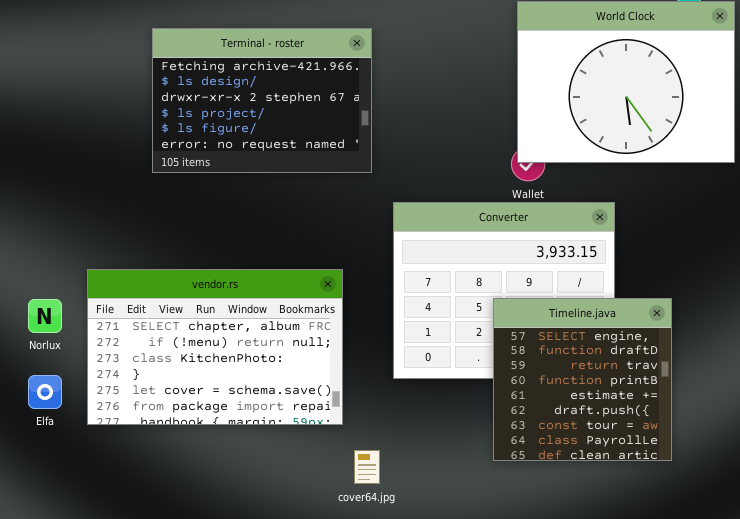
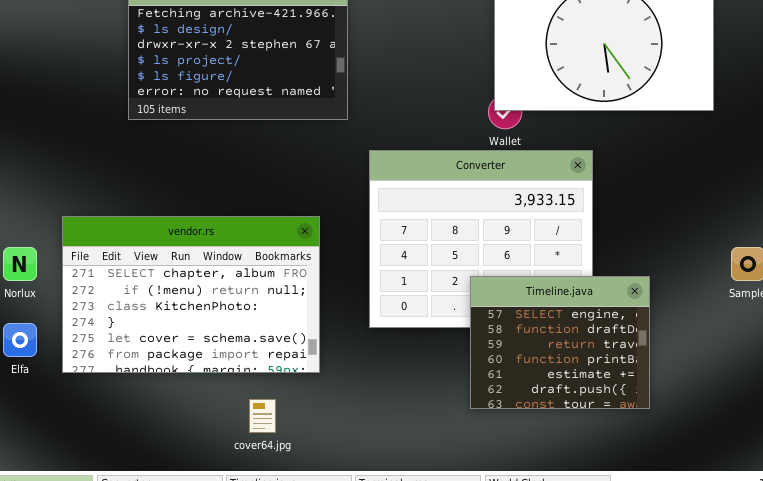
Timeline.java: [493,298,672,461] -> [470,276,650,409], resized
cover64.jpg: [354,450,380,484] -> [249,399,276,433], moved

